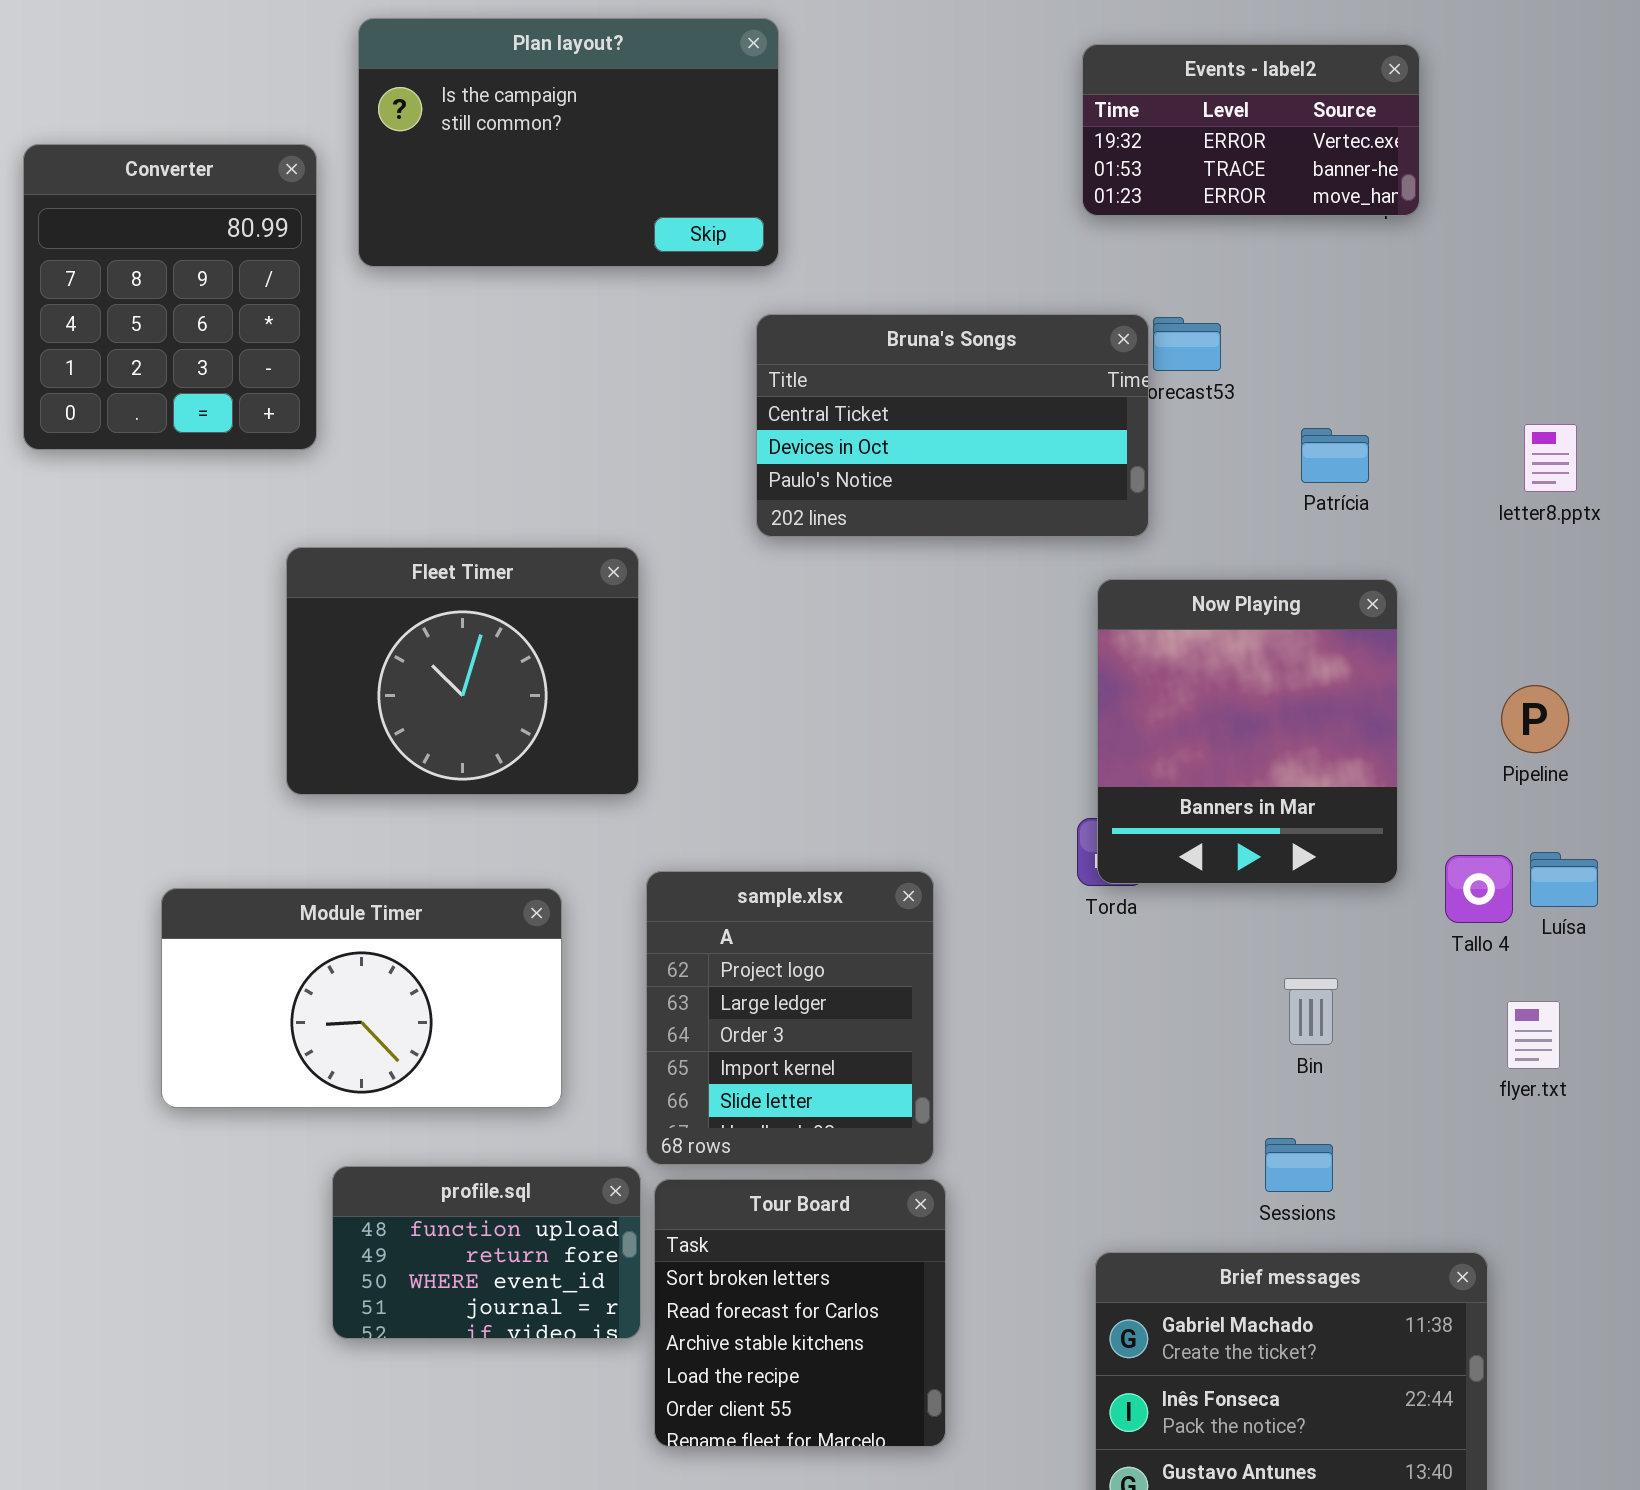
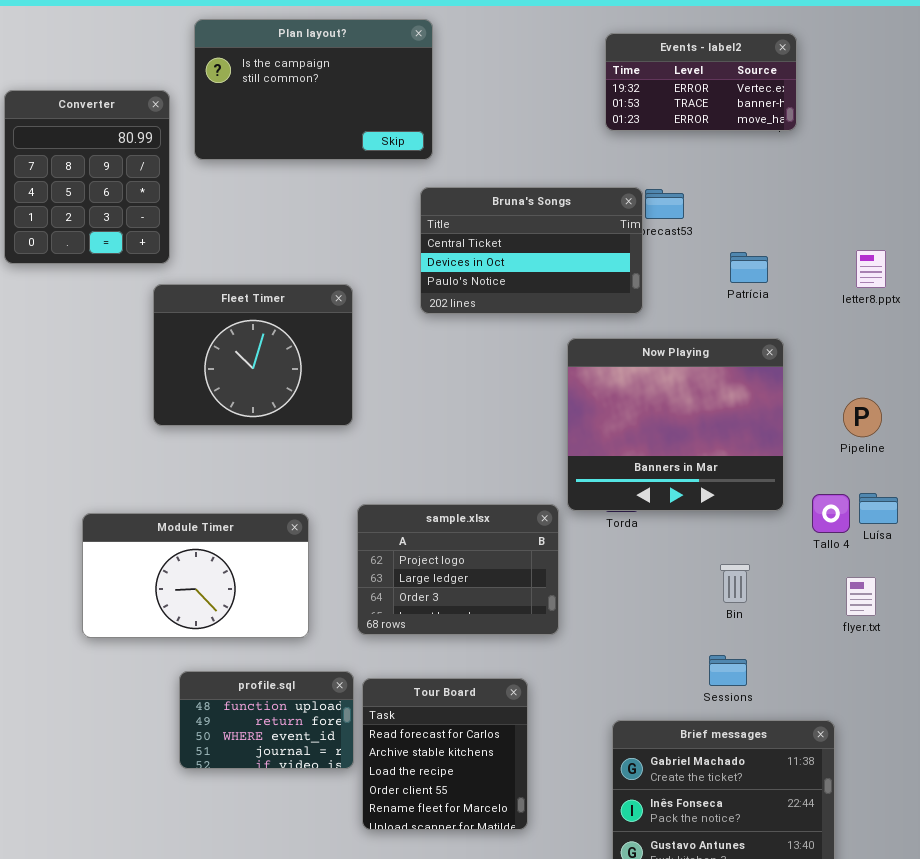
Fleet Timer: [286,547,639,795] -> [153,284,353,426], moved
Now Playing: [1097,579,1398,884] -> [567,338,784,511], resized
sample.xlsx: [646,871,934,1165] -> [357,504,559,635], resized
Tour Board: [654,1179,946,1447] -> [362,678,528,830], scrolled down 1 row

